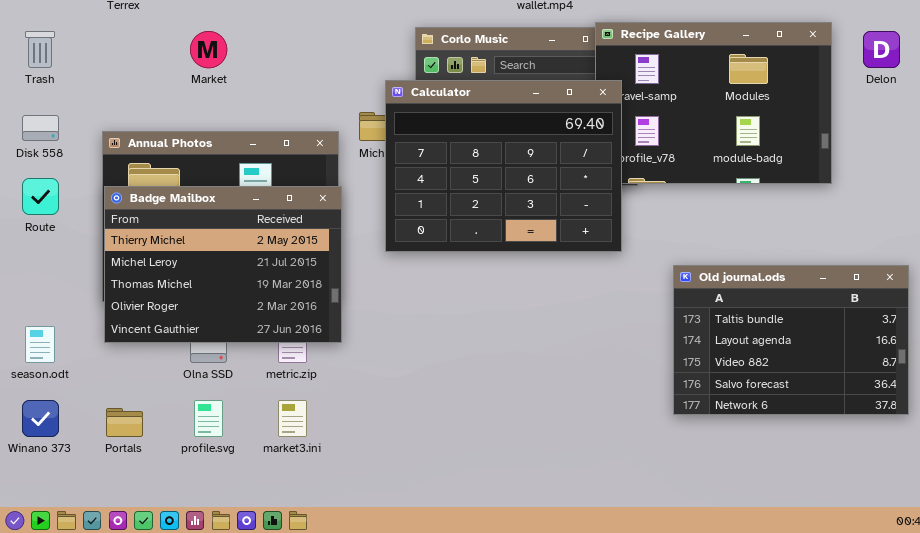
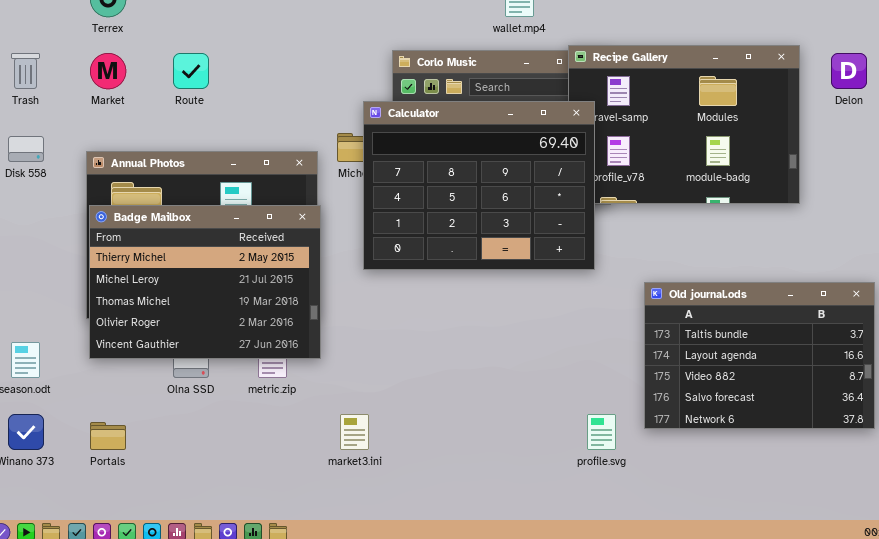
Market: [190,31,227,68] -> [90,53,126,89], moved
Route: [22,178,59,215] -> [173,53,209,89], moved
profile.svg: [194,400,223,437] -> [587,414,616,450], moved
market3.ini: [278,400,307,437] -> [340,414,369,450], moved

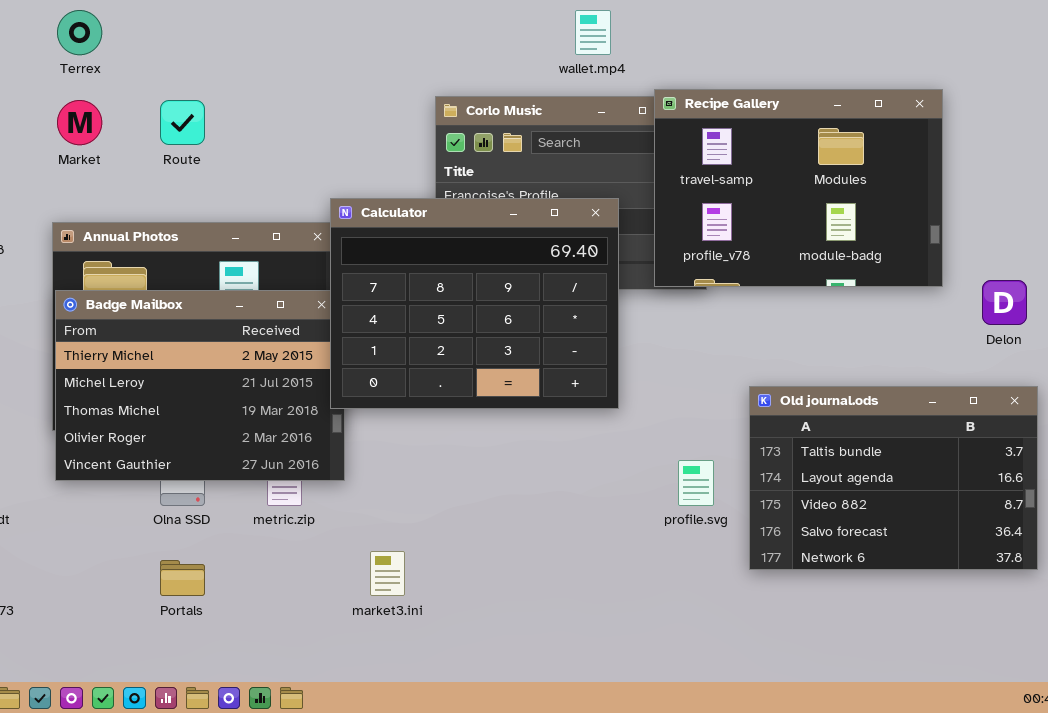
Delon: [831,53,867,89] -> [982,280,1027,325], moved
Calculator: [363,101,595,270] -> [330,198,619,409], moved
profile.svg: [587,414,616,450] -> [678,460,714,506], moved
Portals: [90,422,126,450] -> [160,560,205,596], moved

